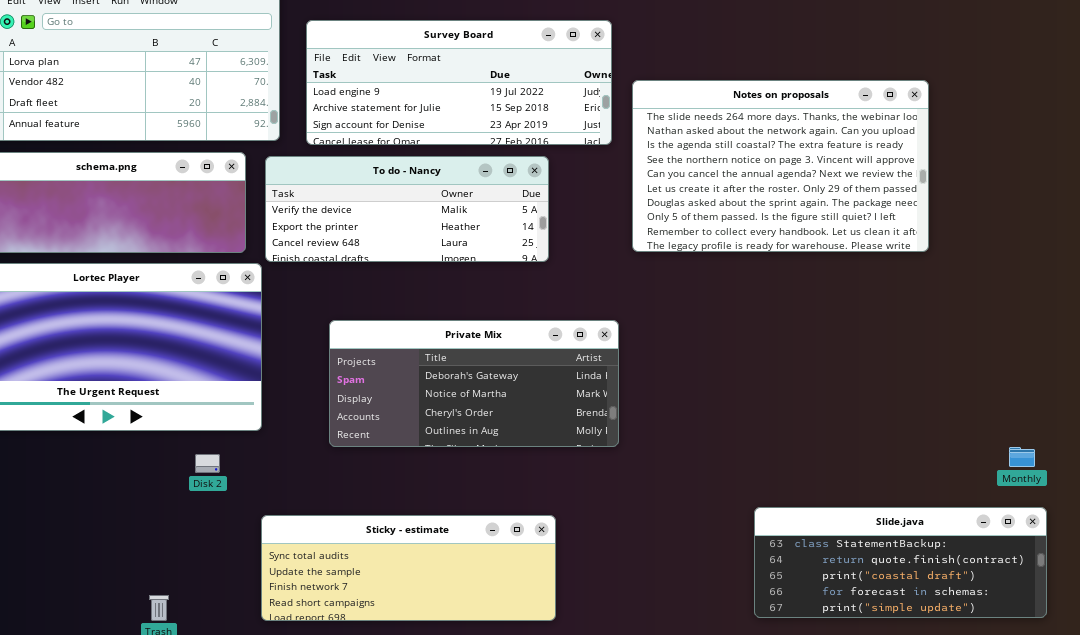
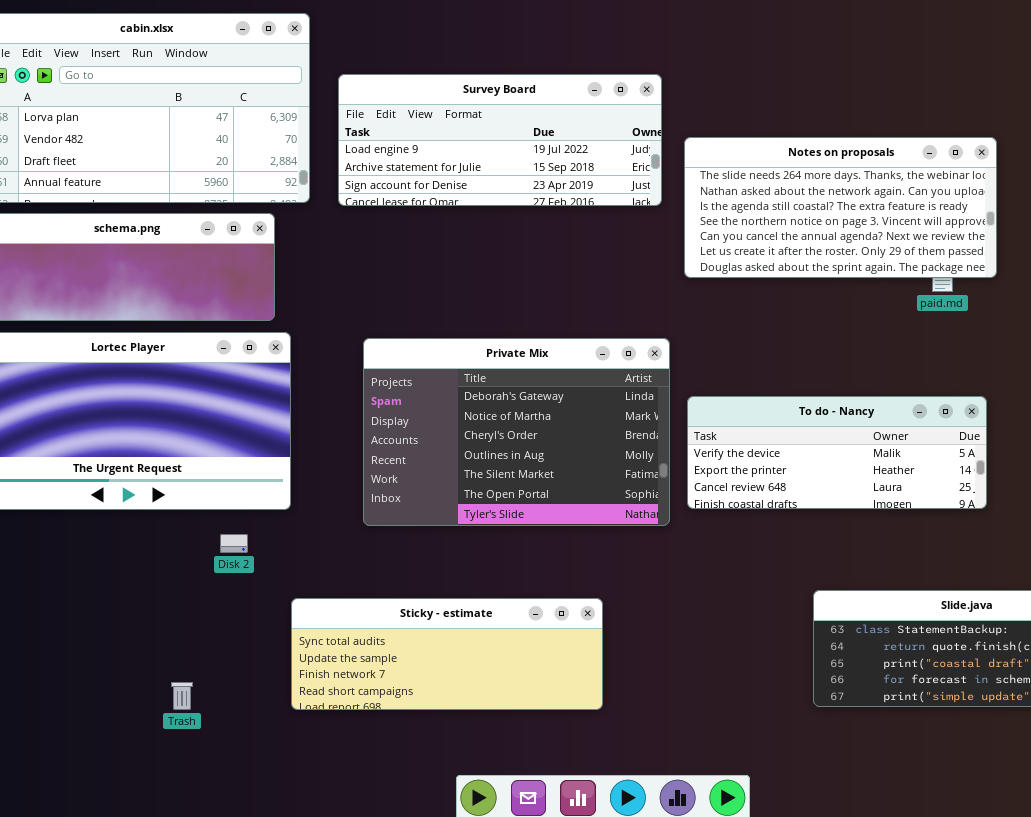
Notes on proposals: [632,80,929,252] -> [684,137,997,278], resized
To do - Nancy: [265,156,549,262] -> [687,396,987,509], moved
Private Mix: [329,320,619,447] -> [363,338,670,526], resized

